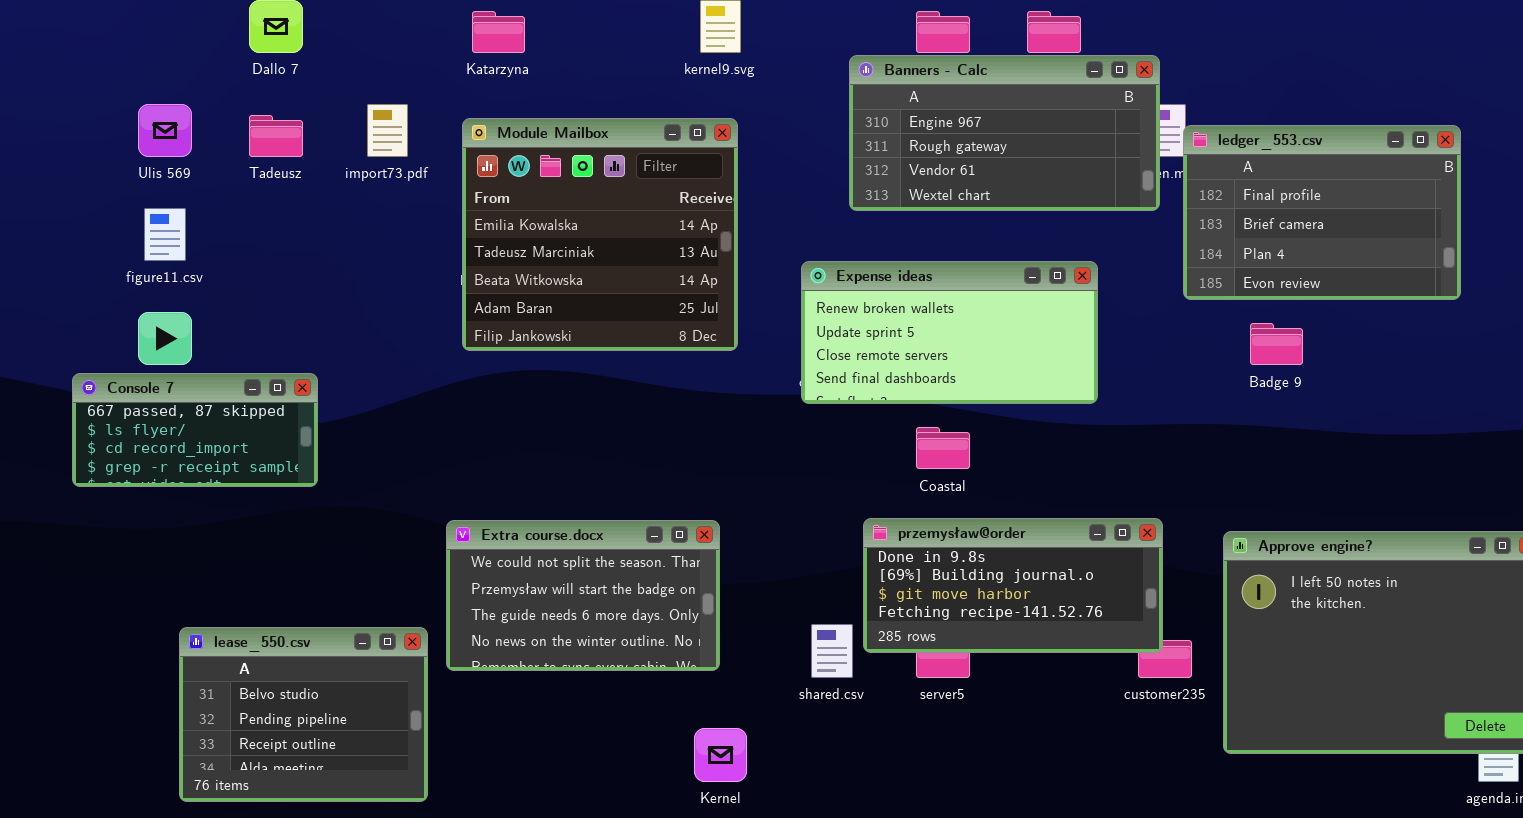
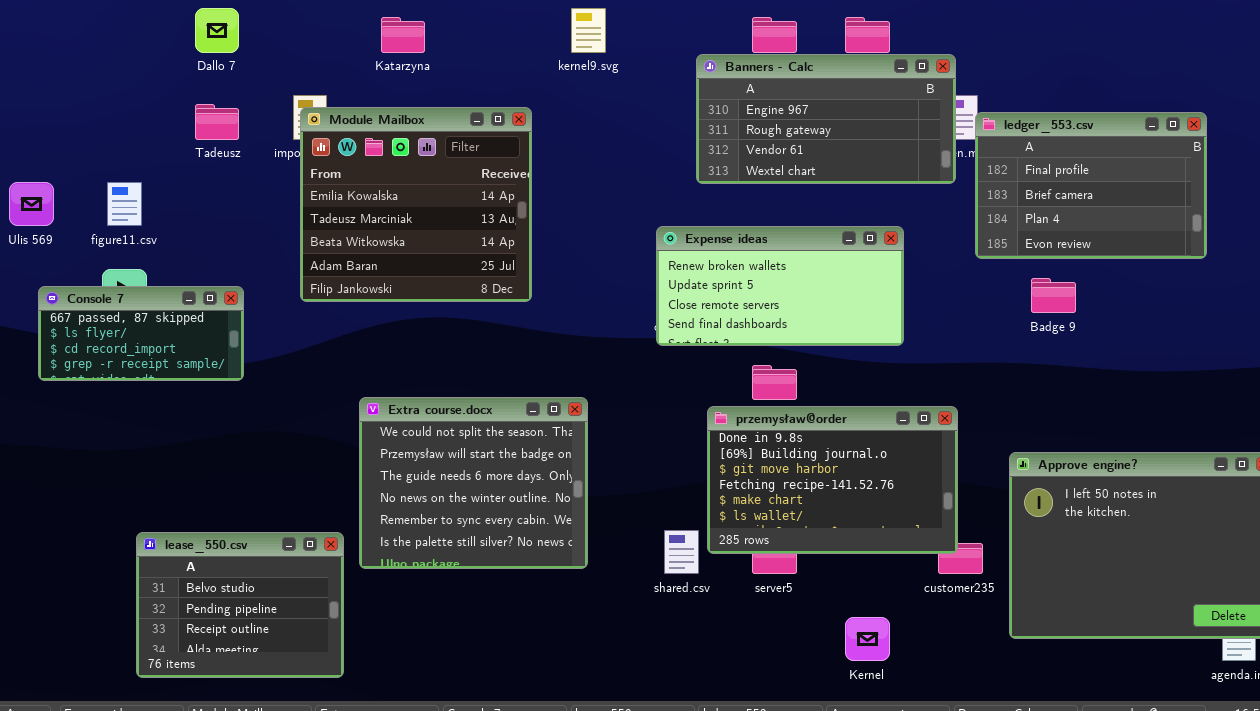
Ulis 569: [138,104,192,157] -> [9,182,54,226], moved
Module Mailbox: [462,118,738,351] -> [300,107,532,302], moved
Console 7: [72,373,318,487] -> [38,286,244,381], moved
przemysław@order: [863,518,1163,653] -> [707,406,958,554], resized
Extra course.docx: [446,520,720,671] -> [359,397,588,569], resized
Kernel: [694,728,747,782] -> [845,617,890,661], moved

